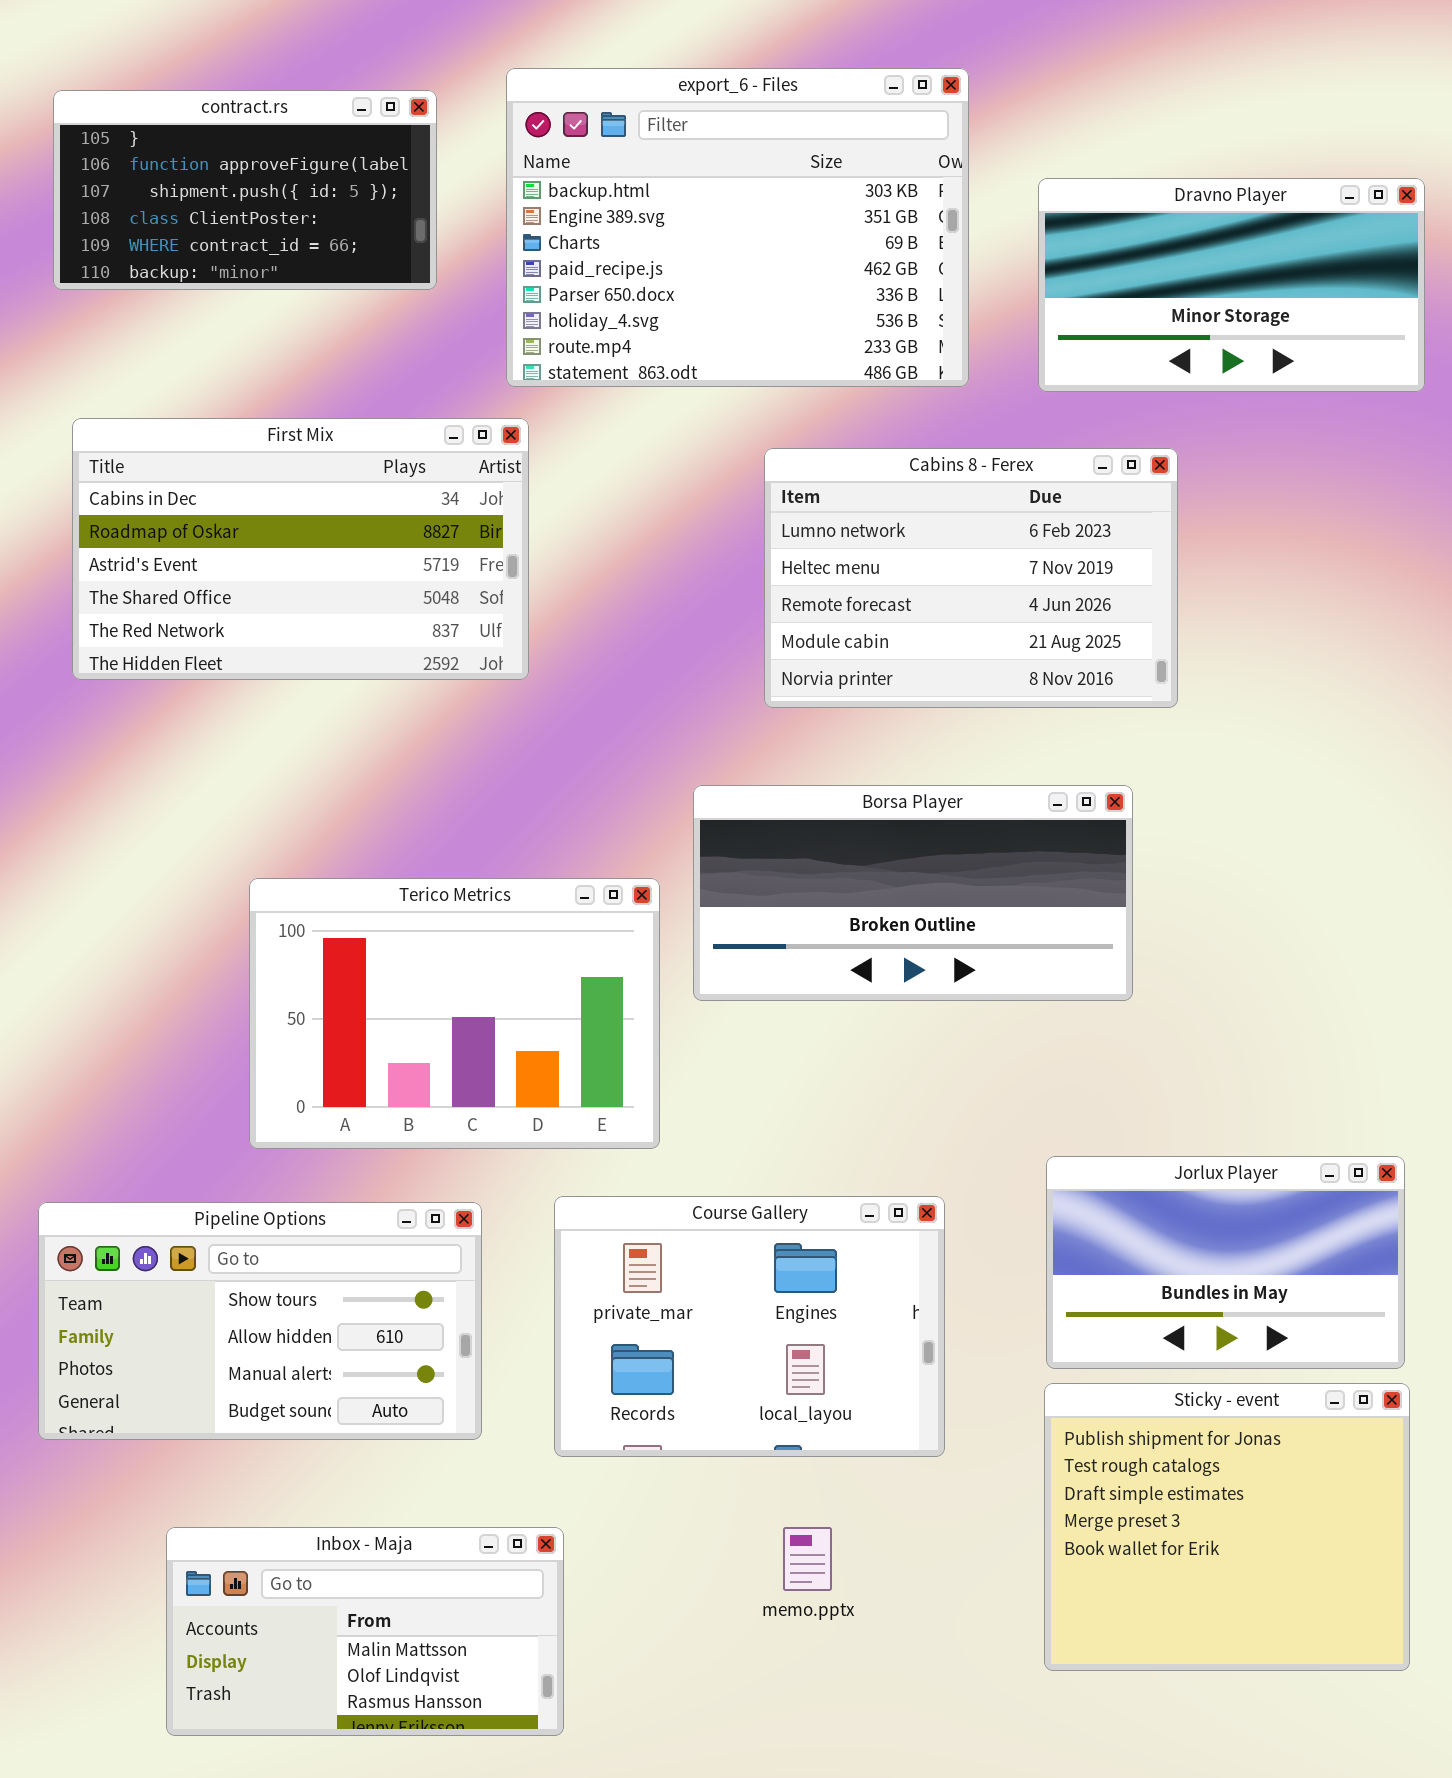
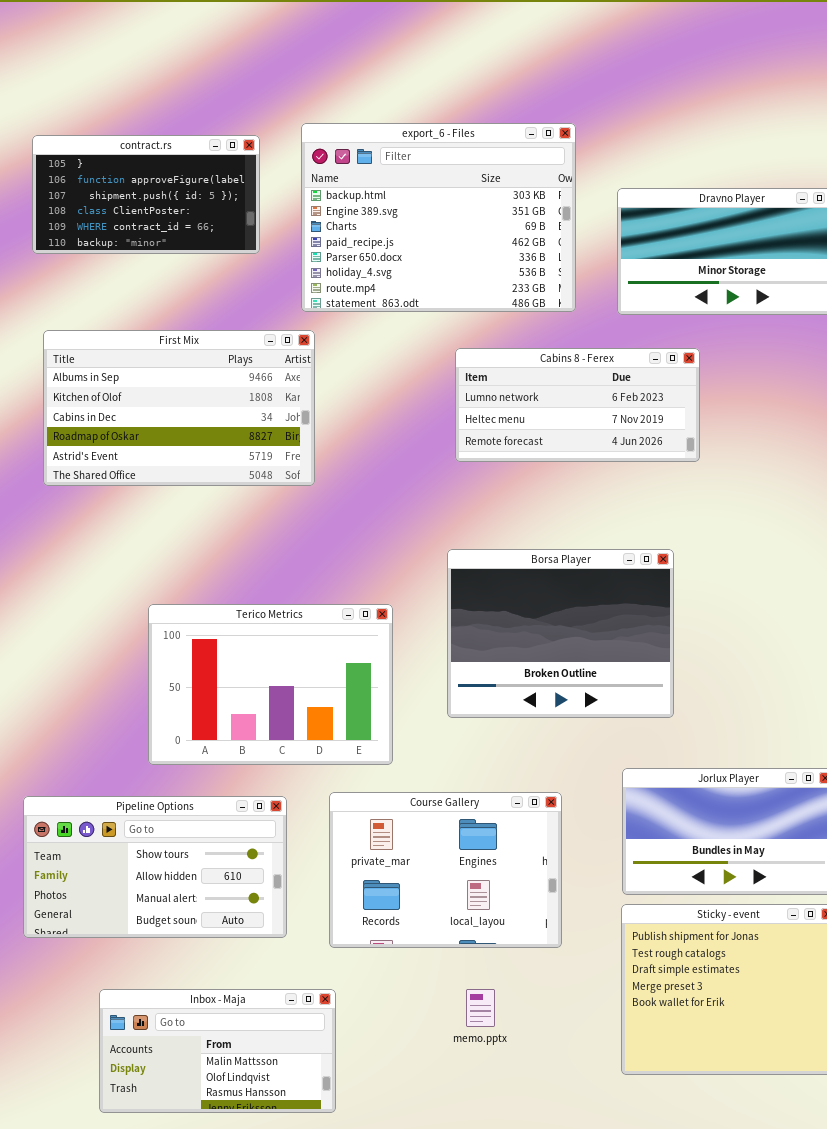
First Mix: [72,418,529,680] -> [43,330,315,486], scrolled up 2 rows
Cabins 8 - Ferex: [764,448,1178,708] -> [455,348,700,462], resized
Borsa Player: [693,785,1133,1001] -> [447,549,674,718], resized

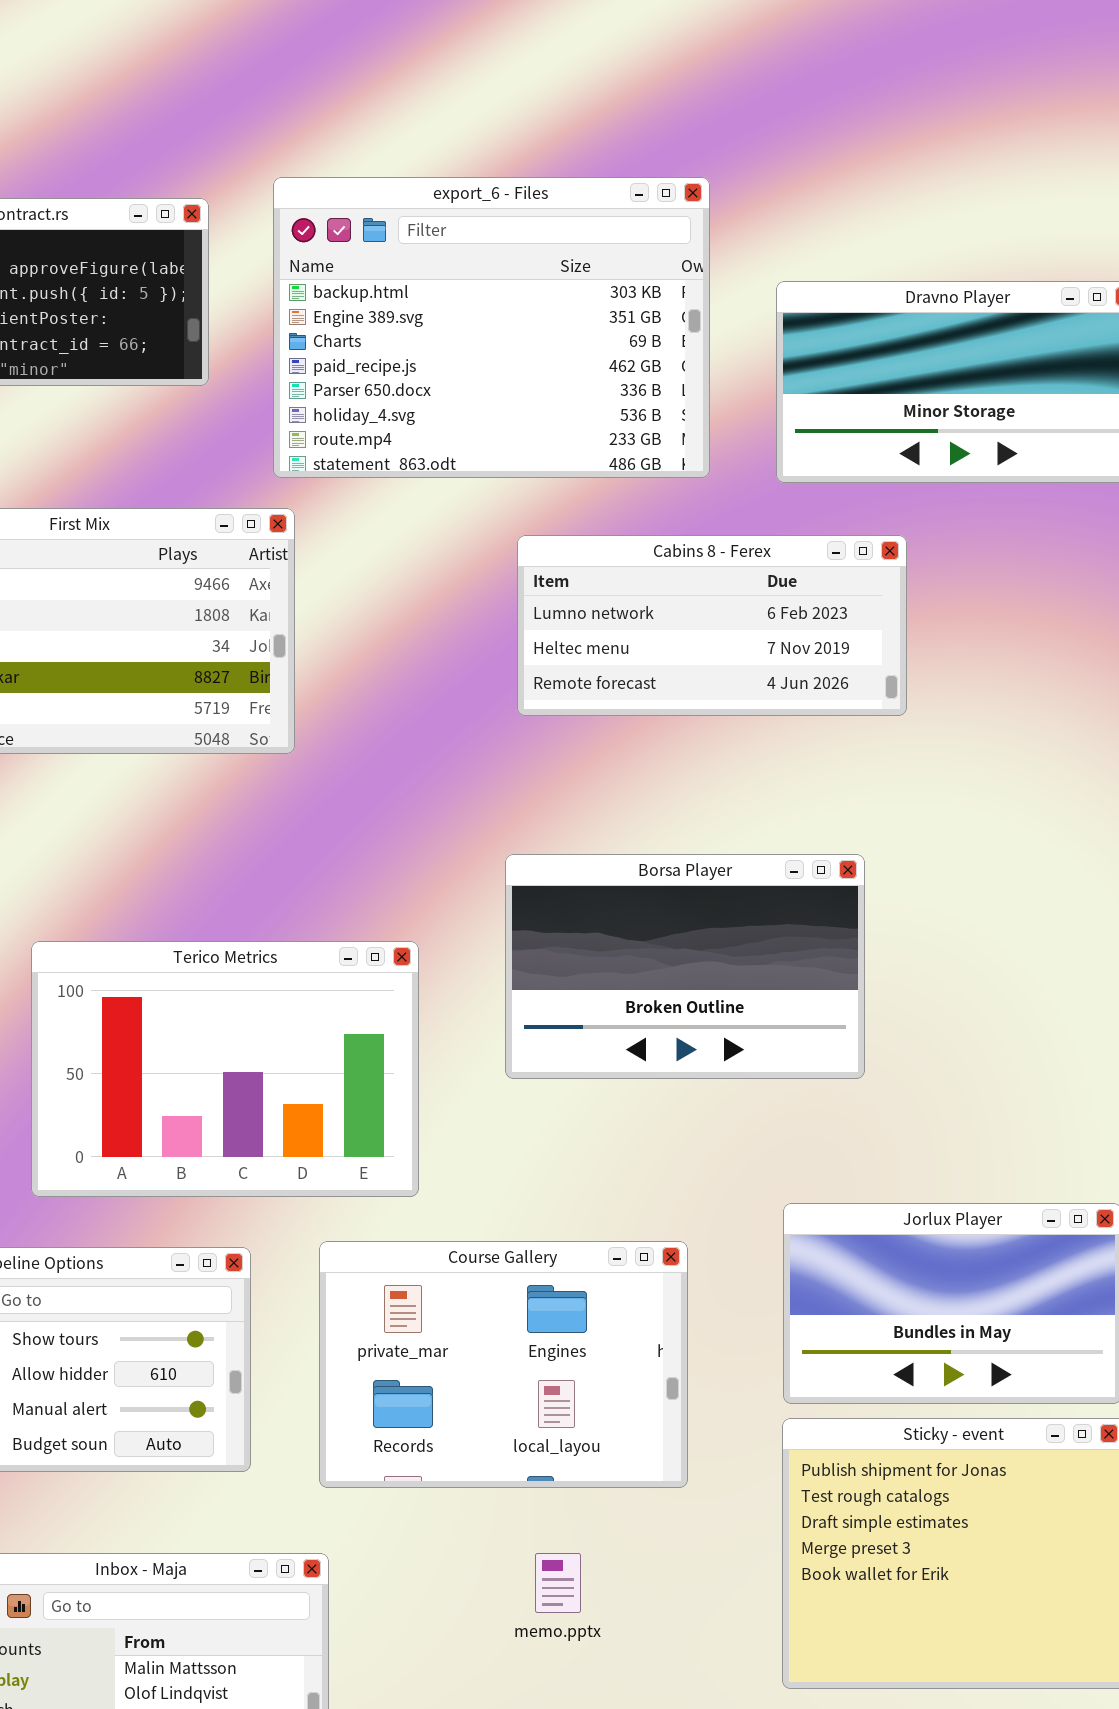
Borsa Player: [447,549,674,718] -> [505,854,865,1079], resized

